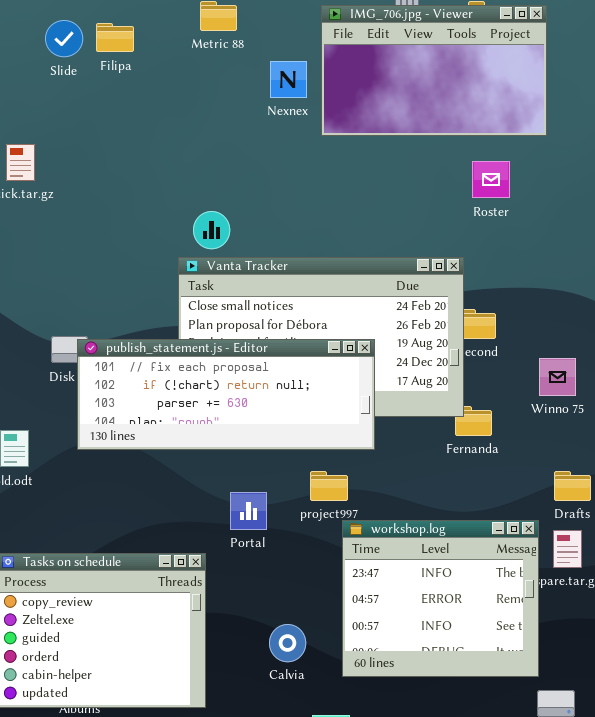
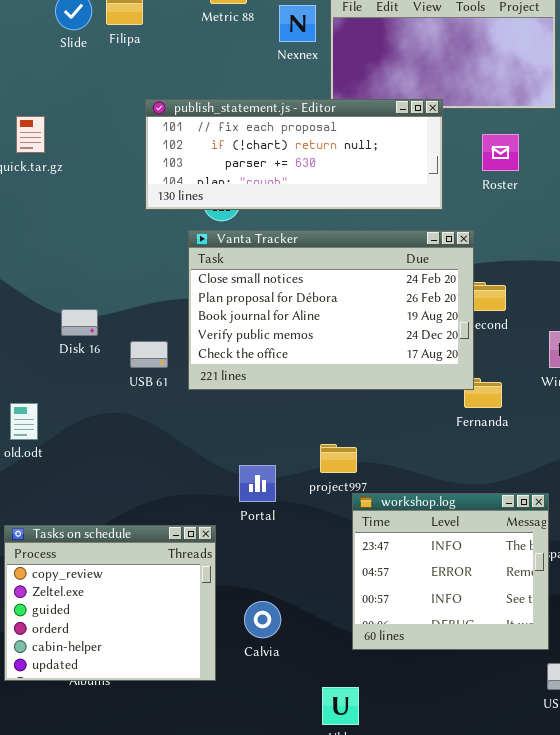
Nexnex: [270,61,307,98] -> [279,5,316,42], moved
publish_statement.js - Editor: [77,339,375,450] -> [145,99,443,210], moved
Calvia: [269,624,306,662] -> [244,601,281,638], moved

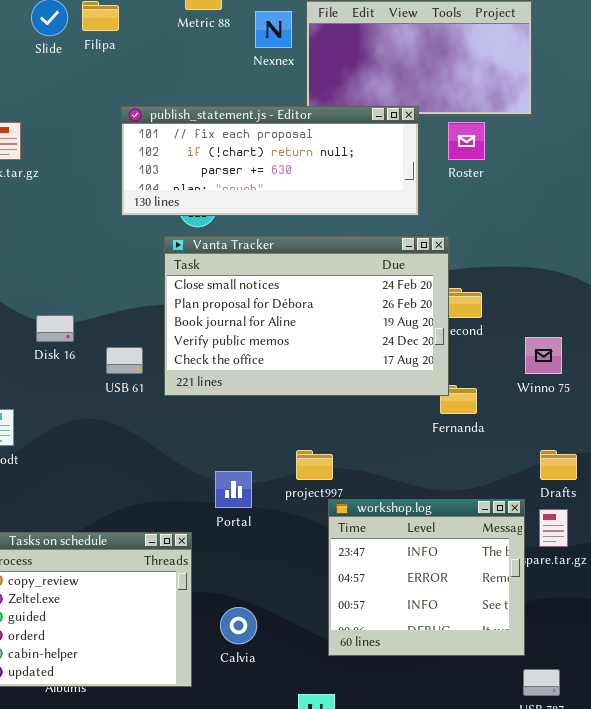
Roster: [482,134,519,171] -> [448,122,485,160], moved

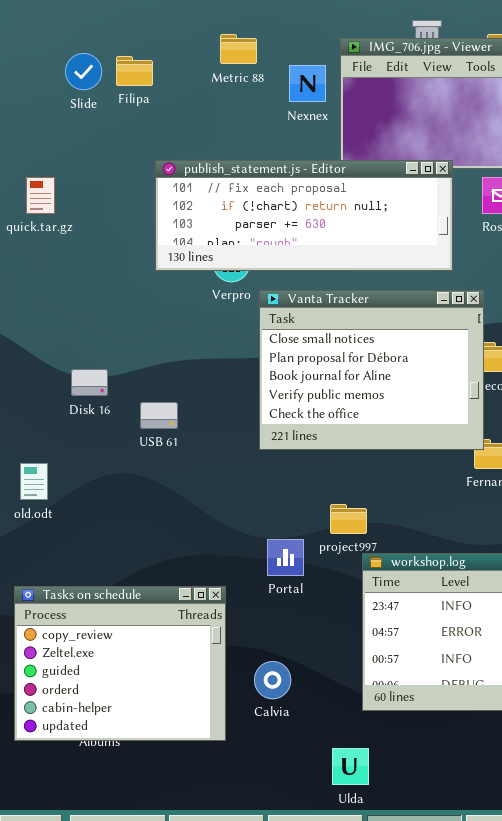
Vanta Tracker: [164,236,449,396] -> [259,290,484,450], resized
Portal: [215,471,252,508] -> [267,539,304,576], moved

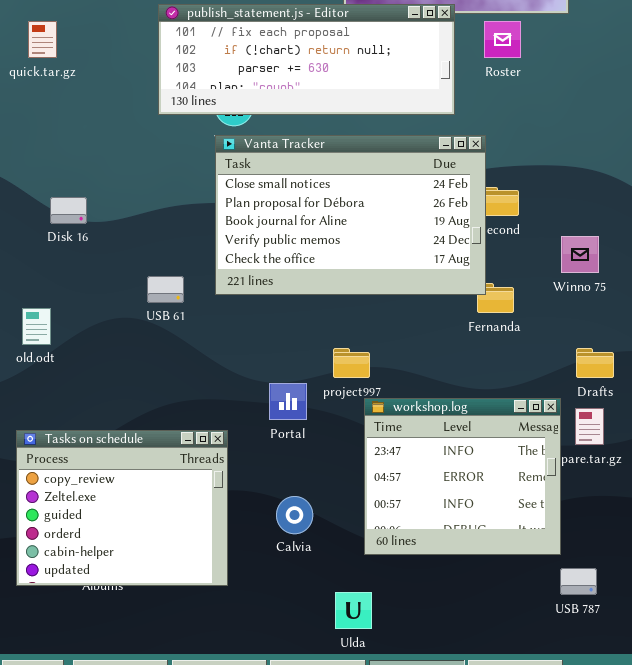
Vanta Tracker: [259,290,484,450] -> [215,135,486,295], resized
Disk 16: [71,369,108,396] -> [50,197,87,224], moved
USB 61: [140,402,178,429] -> [147,276,184,303], moved
Calvia: [254,661,291,699] -> [276,496,313,534], moved

